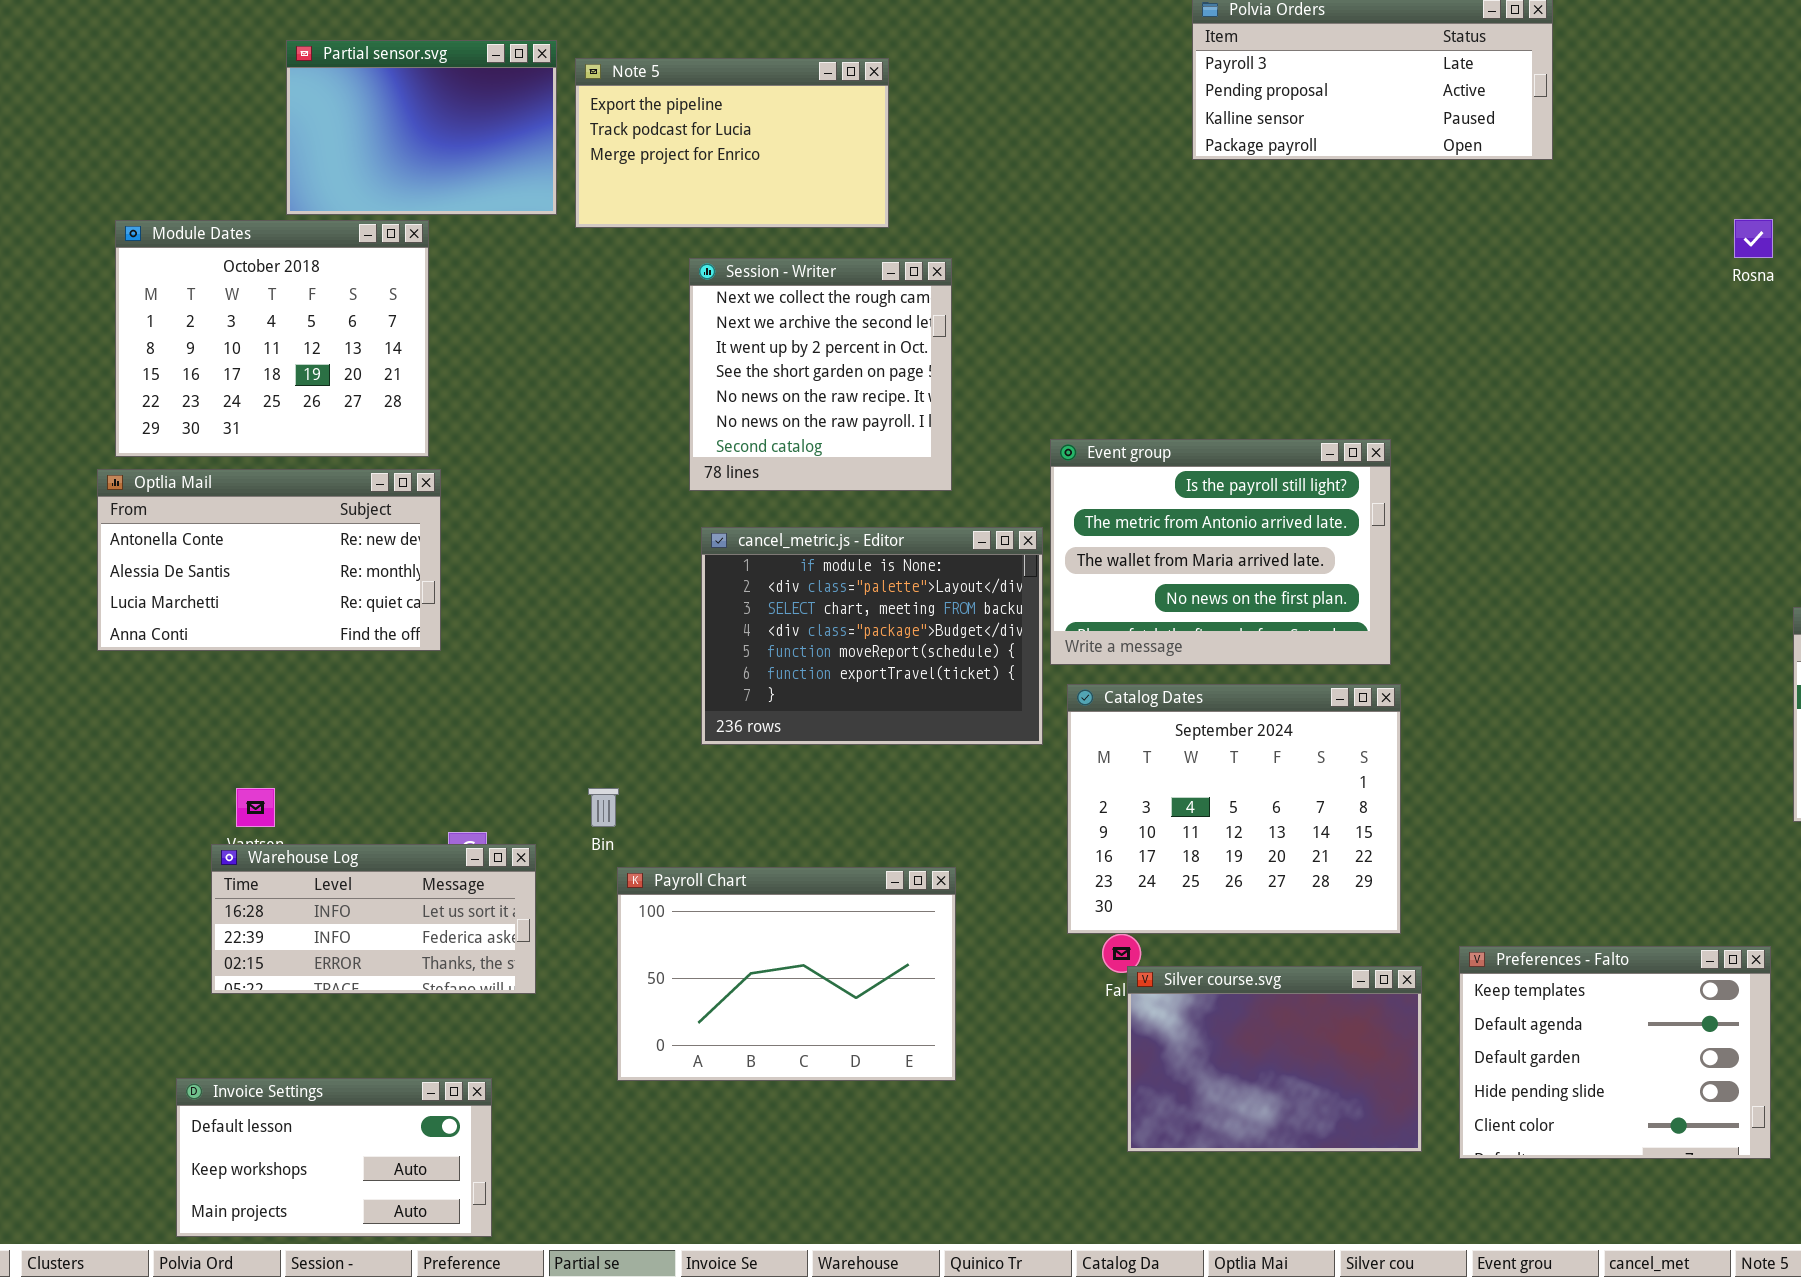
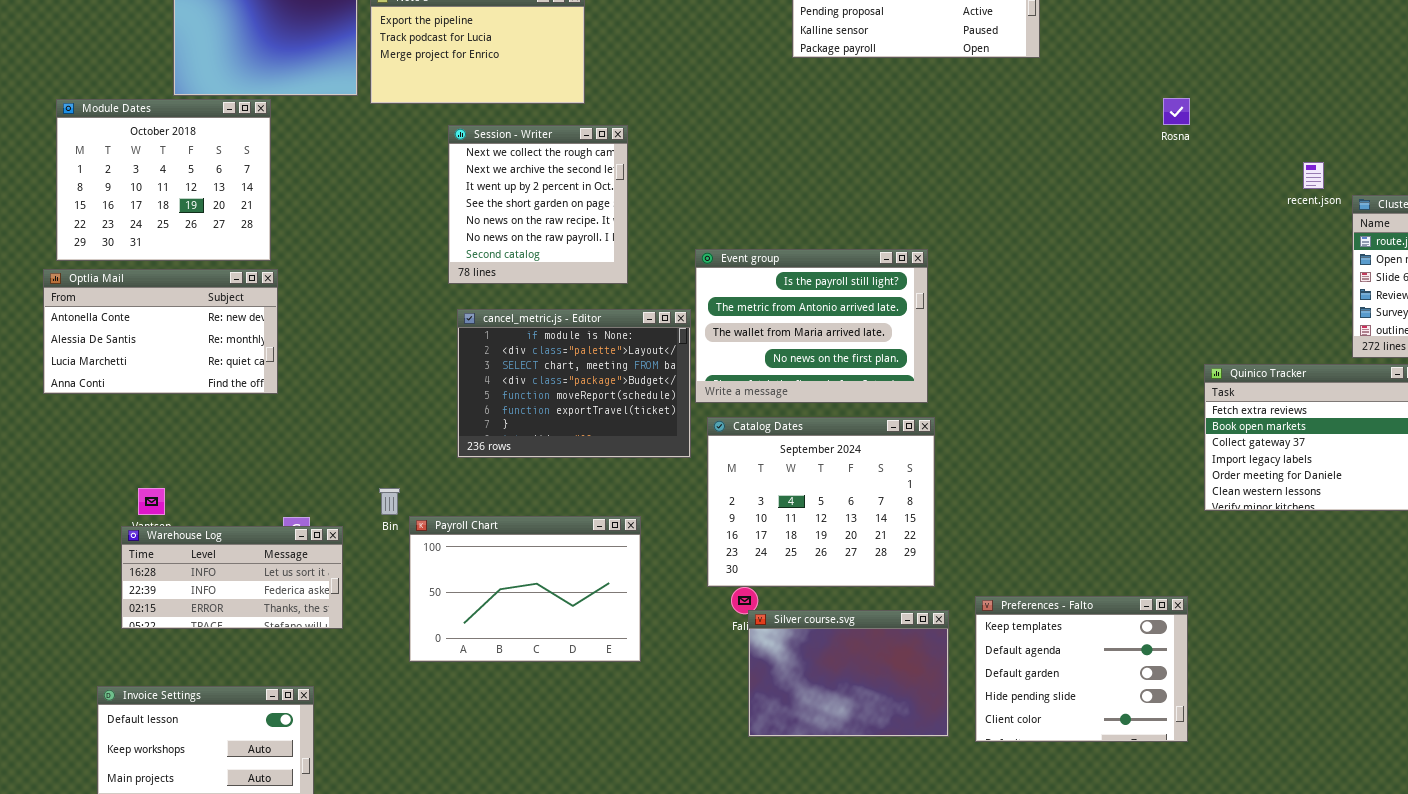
Payroll Chart: [617,867,956,1081] -> [409,516,641,662], moved

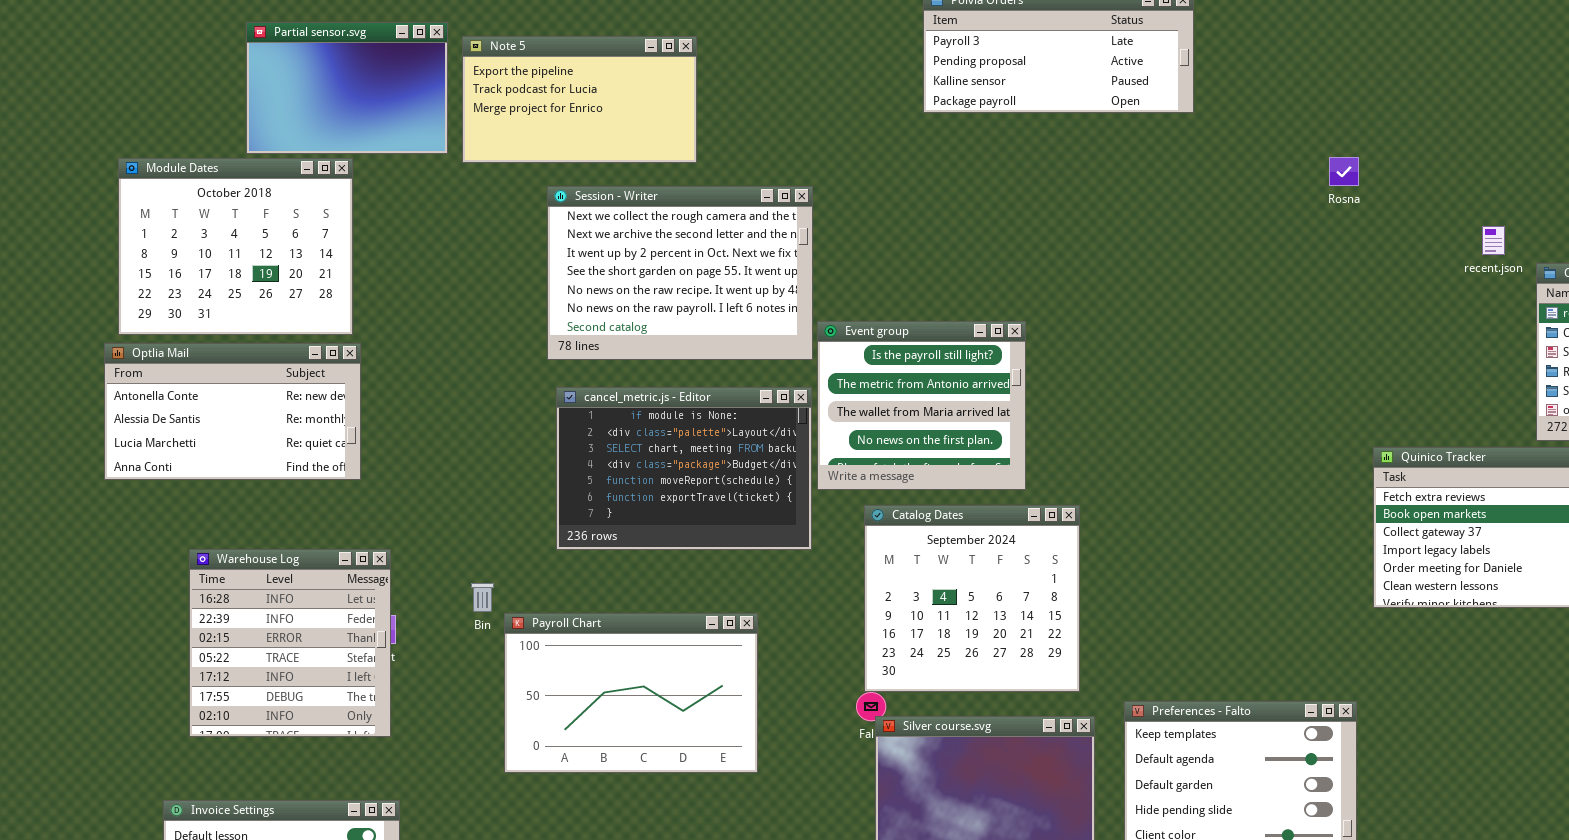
Session - Writer: [448,125,628,284] -> [547,186,813,360], resized
Event group: [695,249,928,403] -> [817,321,1026,490], resized
Catalog Dates: [707,417,935,587] -> [864,505,1080,692], resized
Warehouse Log: [121,526,343,629] -> [189,549,391,737], resized

